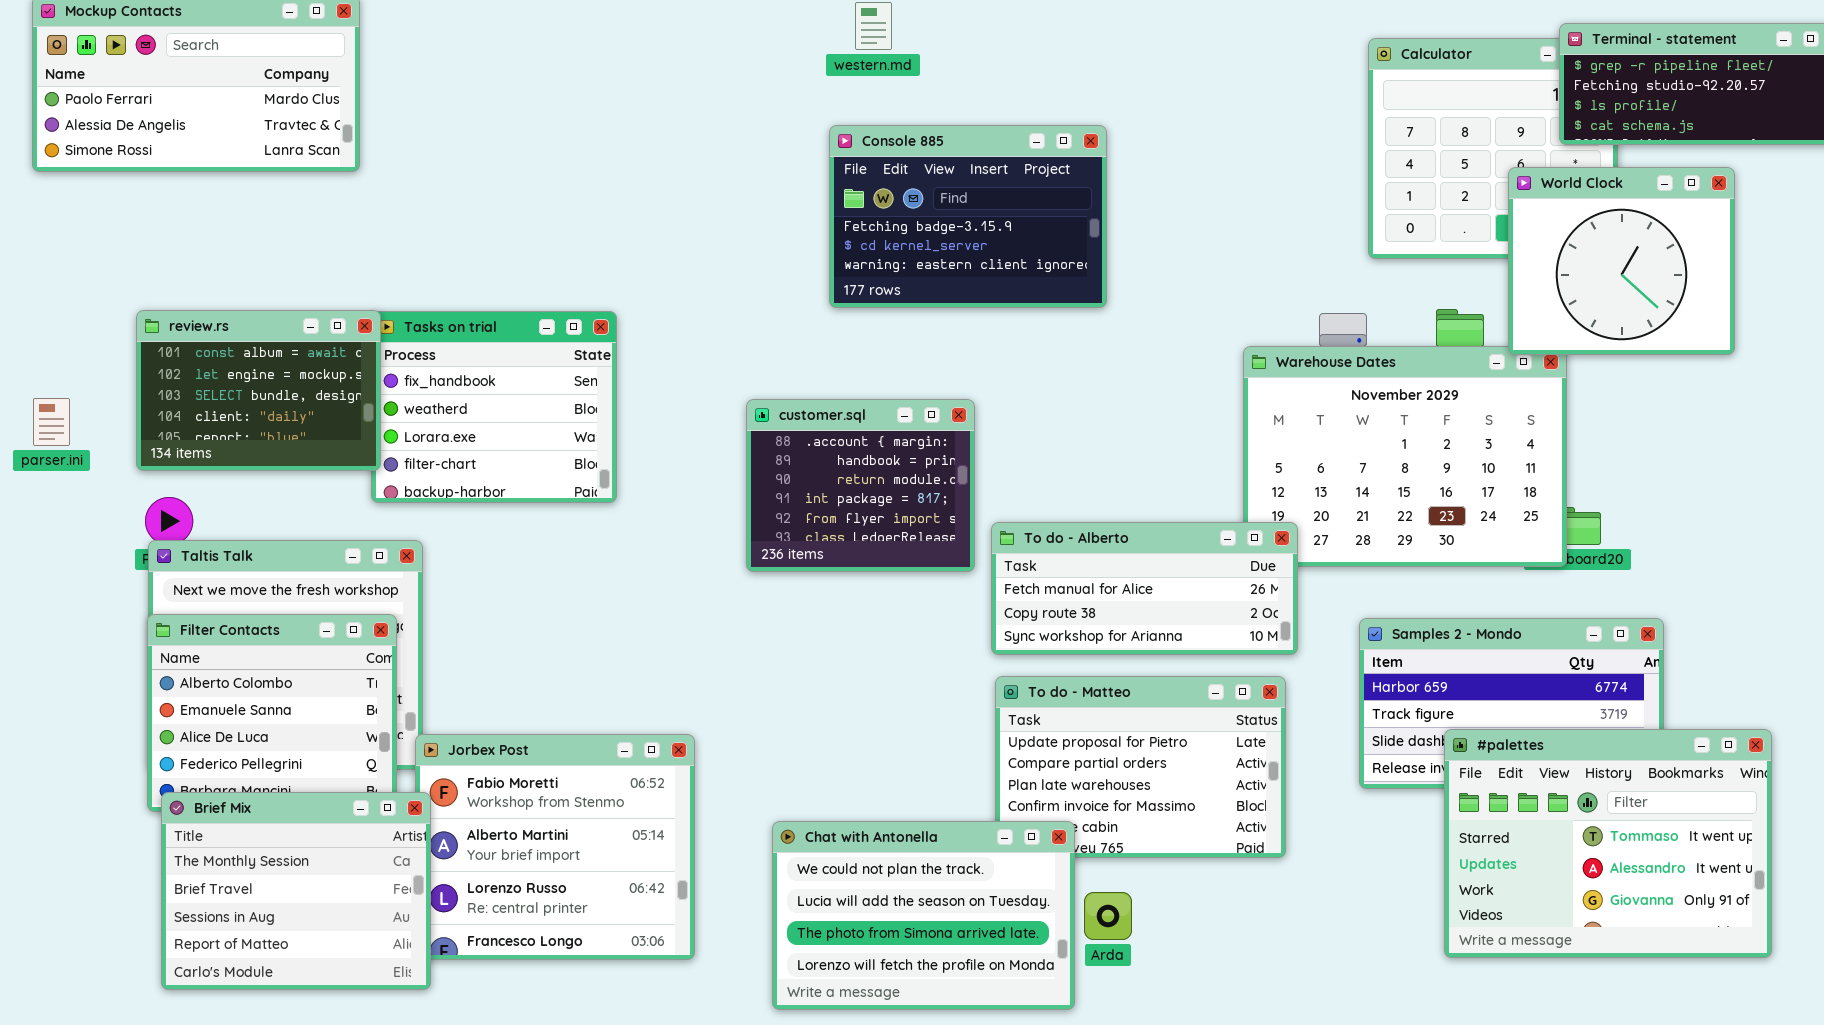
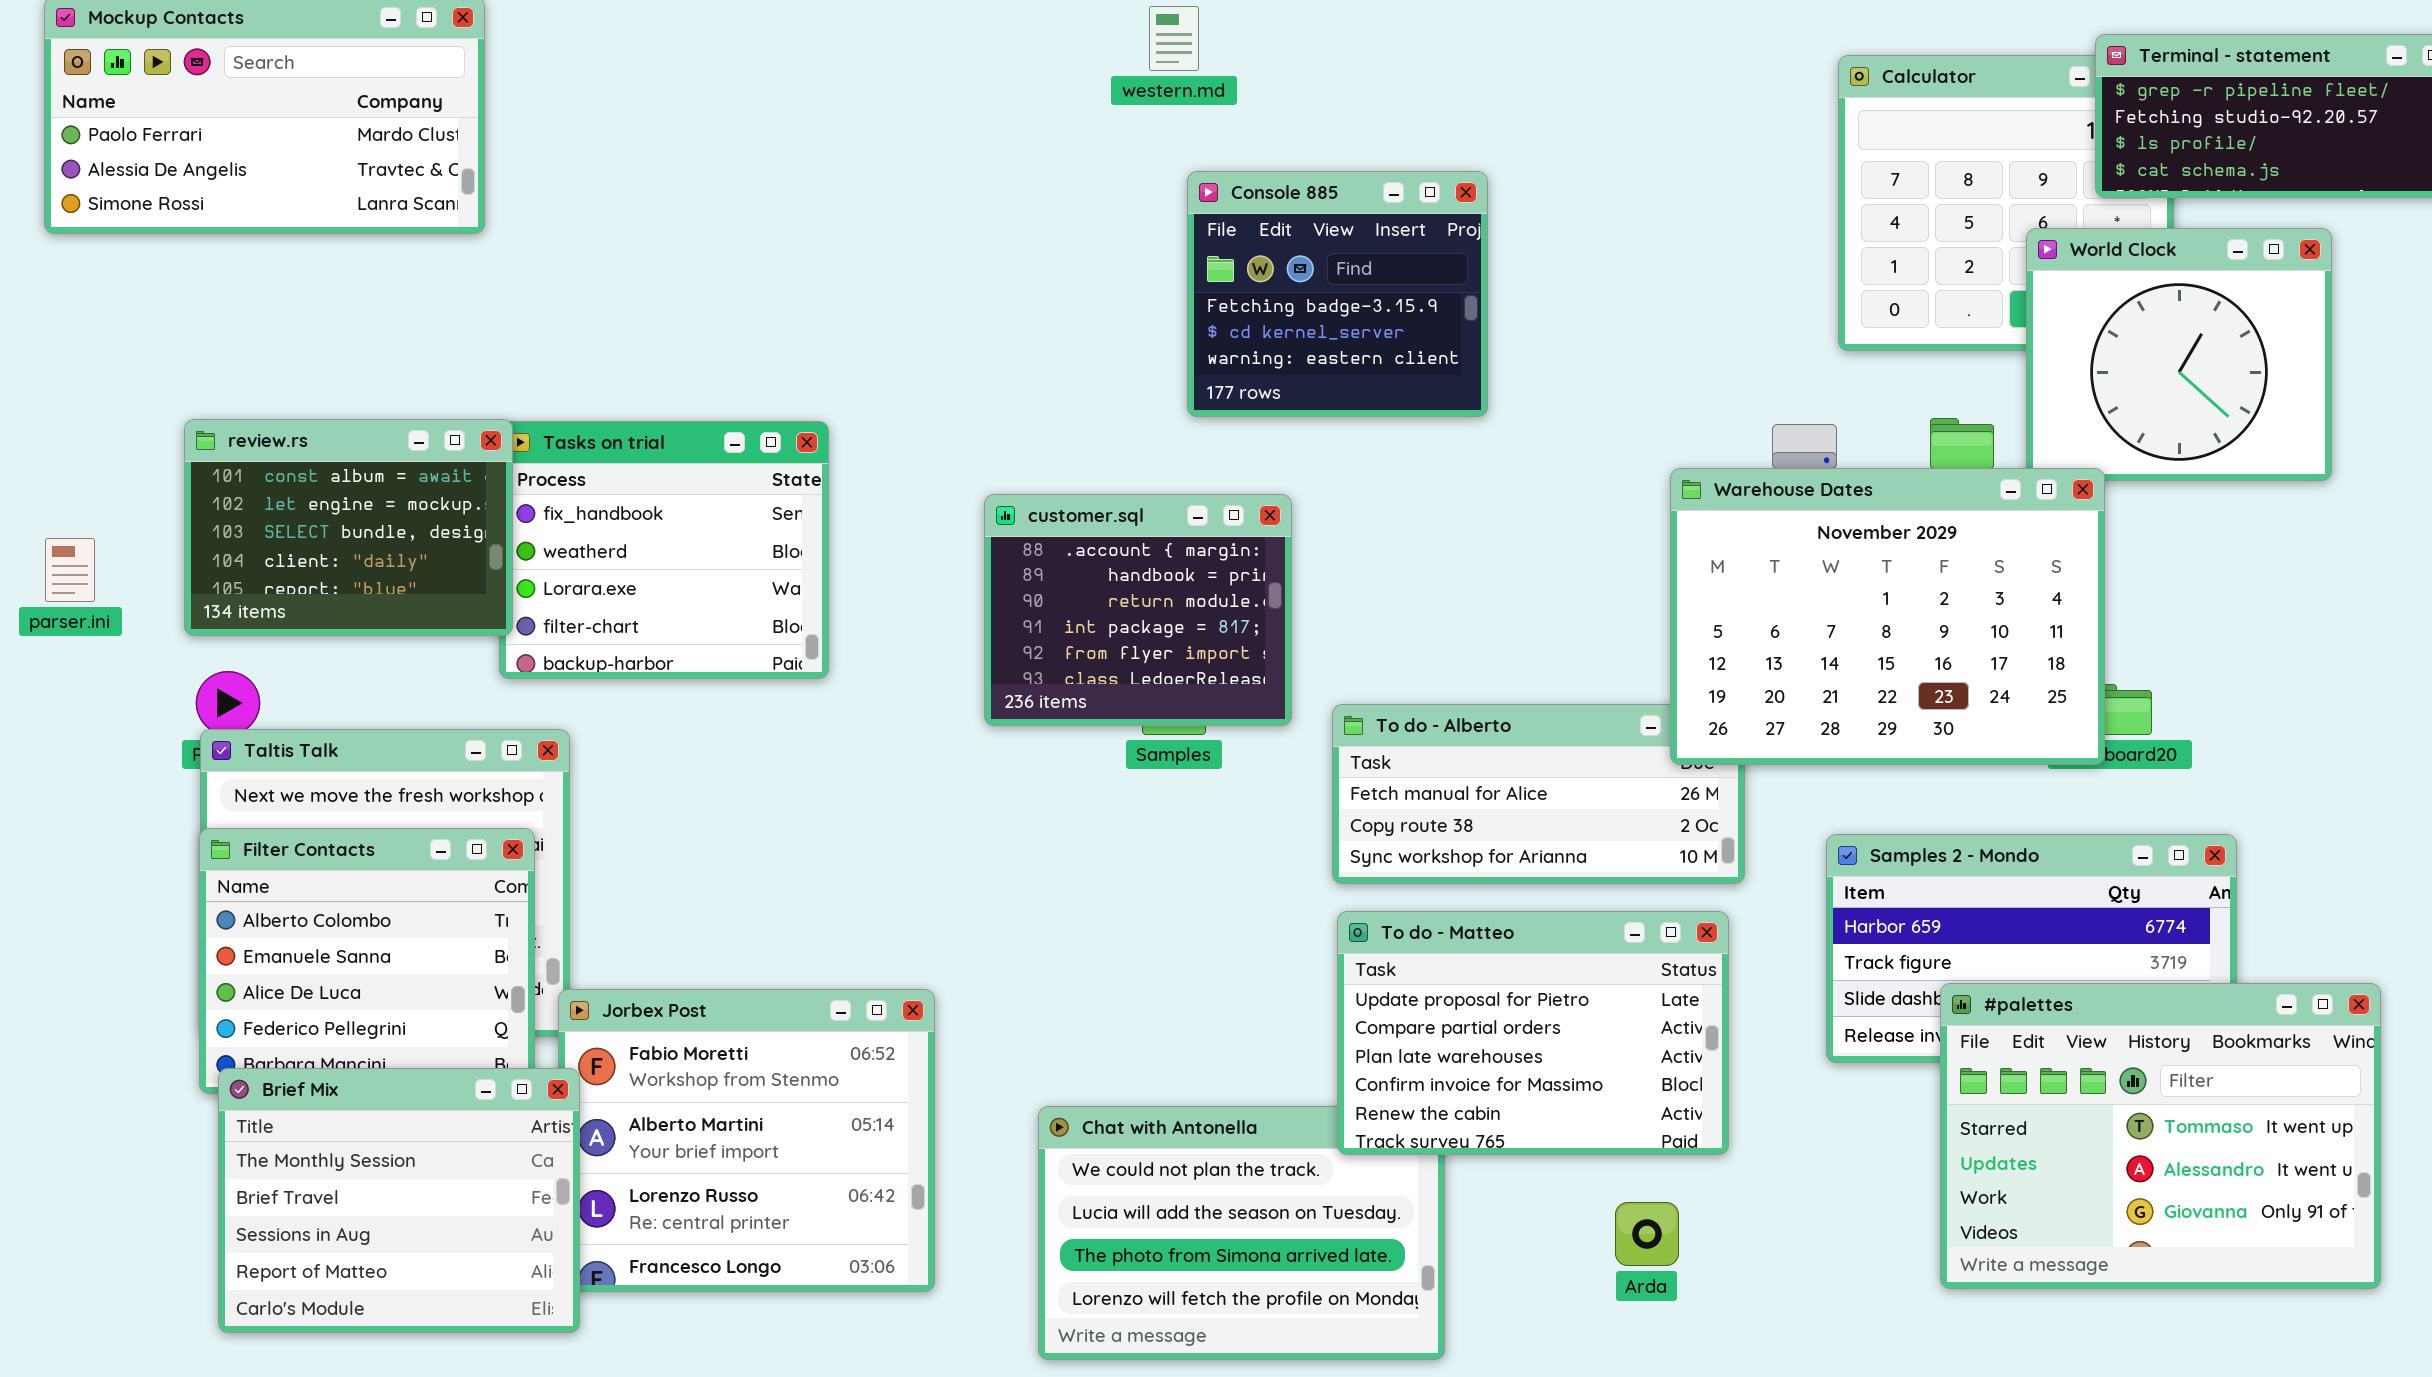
Console 885: [829,125,1107,308] -> [1187,171,1488,417], resized
Warehouse Dates: [1243,346,1567,567] -> [1670,468,2105,765], raised
customer.sql: [746,399,975,572] -> [984,494,1292,726], moved
To do - Matteo: [995,676,1286,858] -> [1337,911,1729,1155], raised
Arda: [1084,892,1132,940] -> [1615,1202,1679,1266], moved

